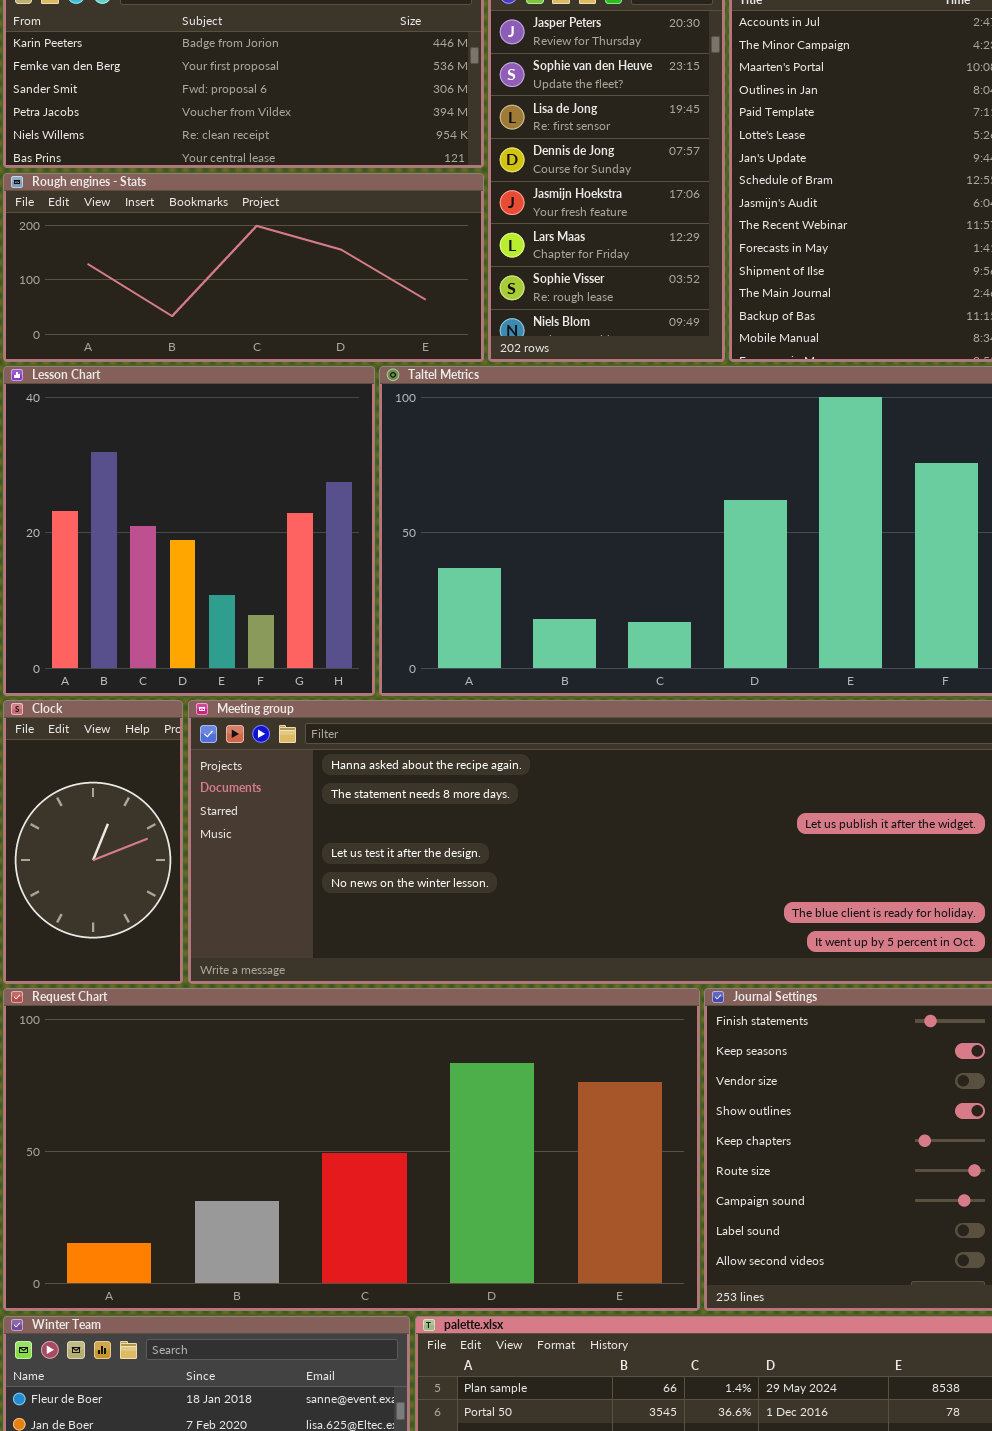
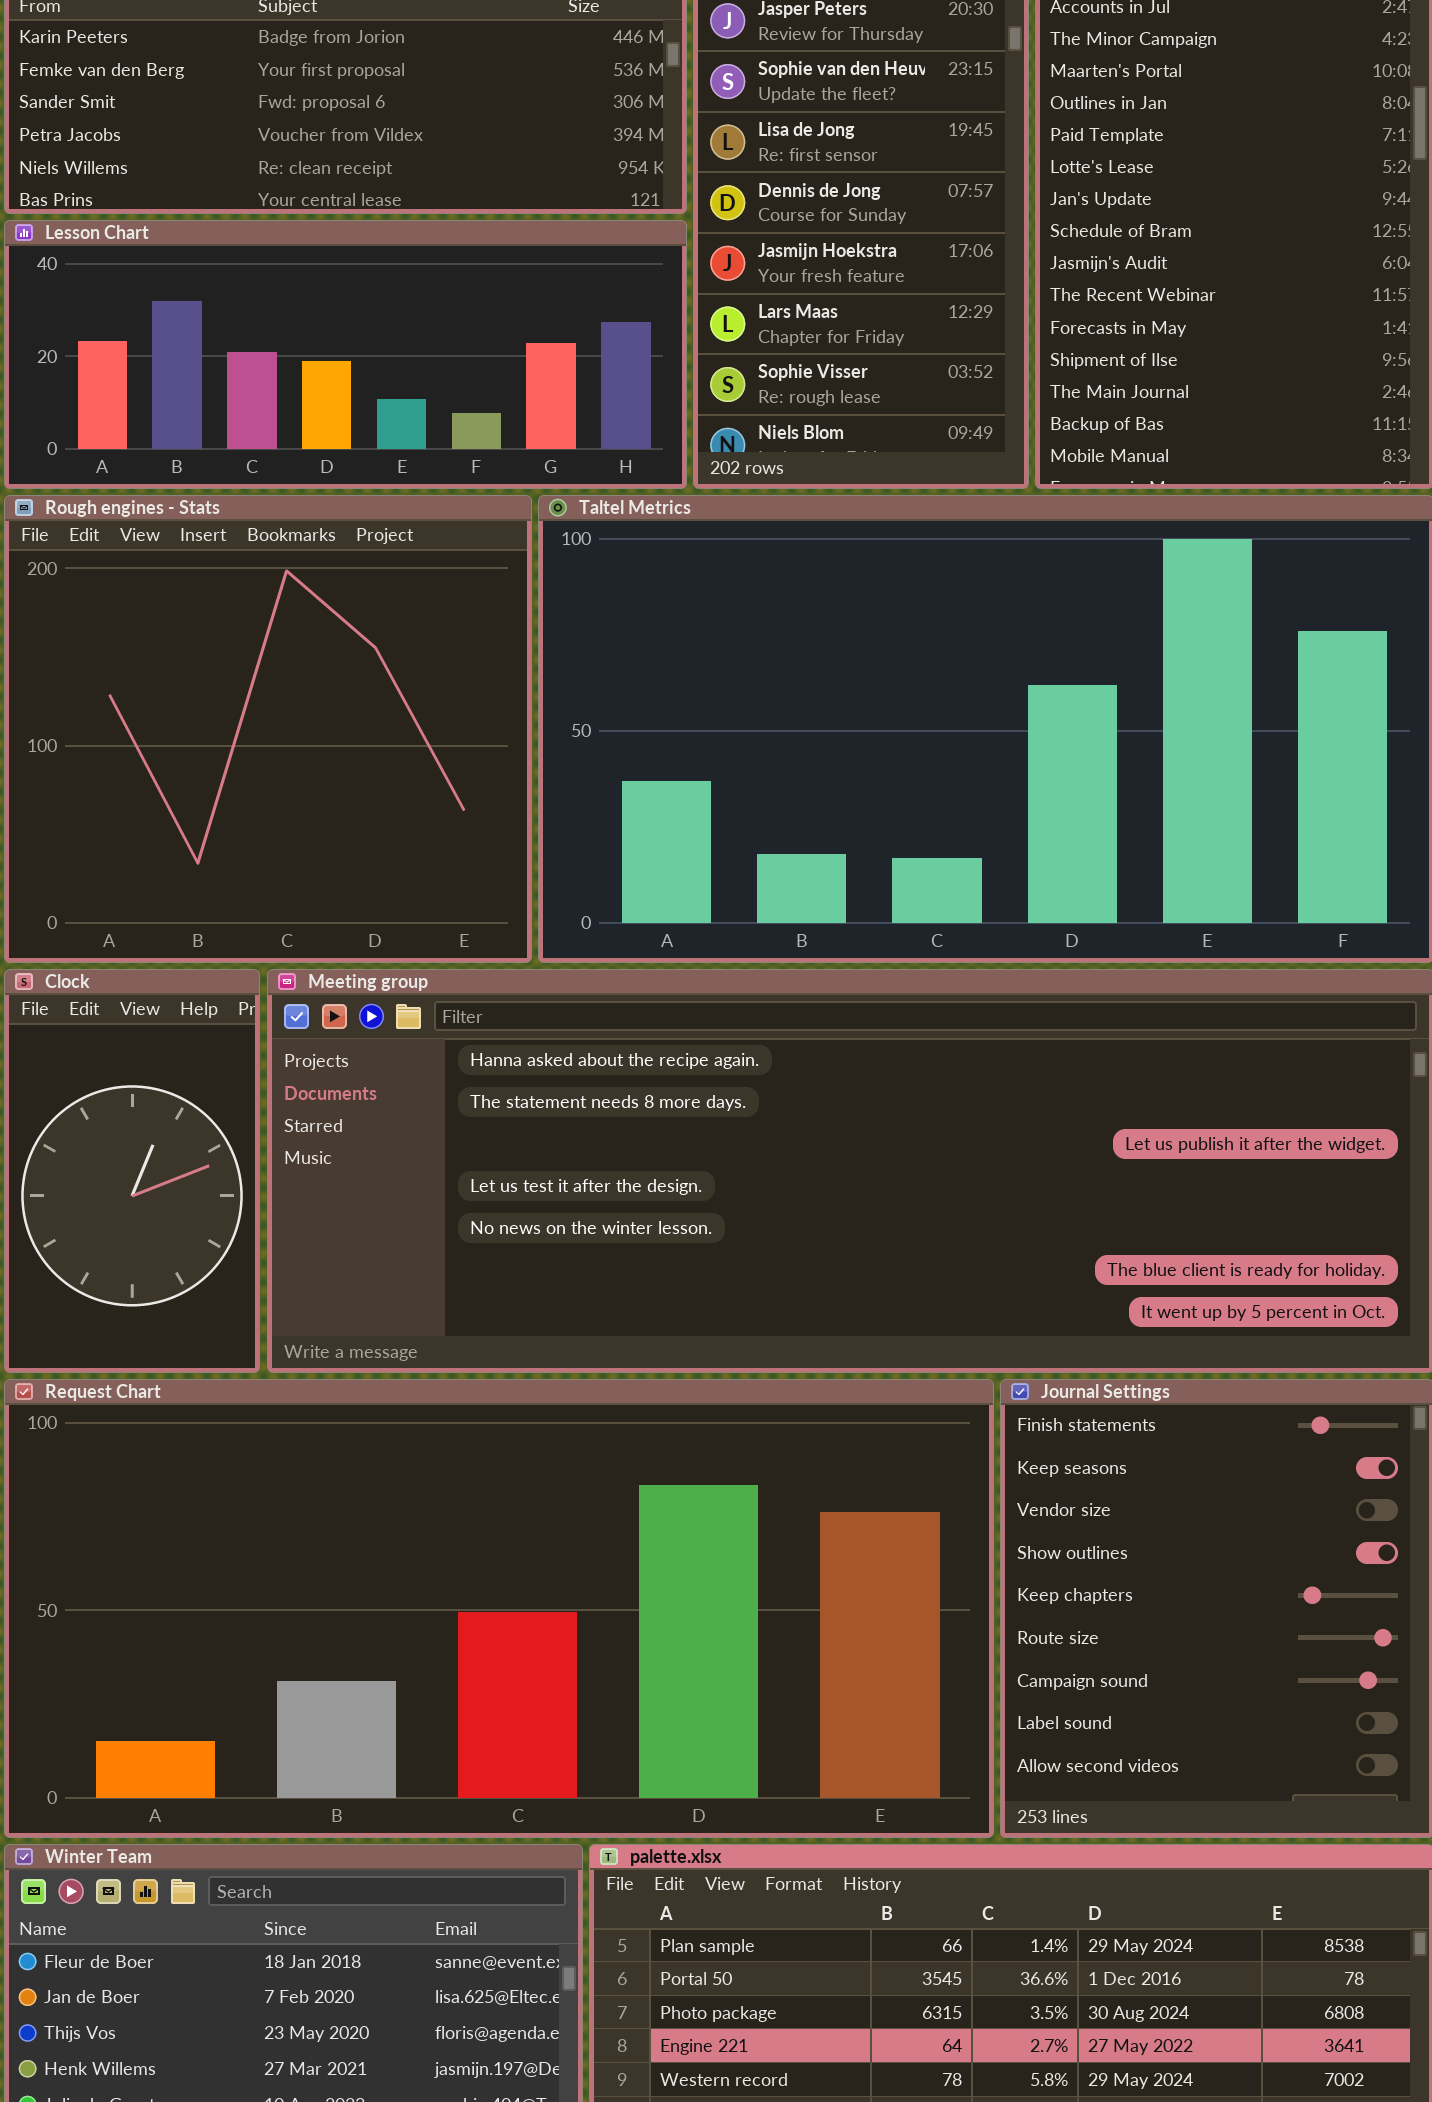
Rough engines - Stats: [3,173,484,362] -> [4,495,532,963], moved, resized
Lesson Chart: [3,366,375,696] -> [4,220,687,489], moved, resized

